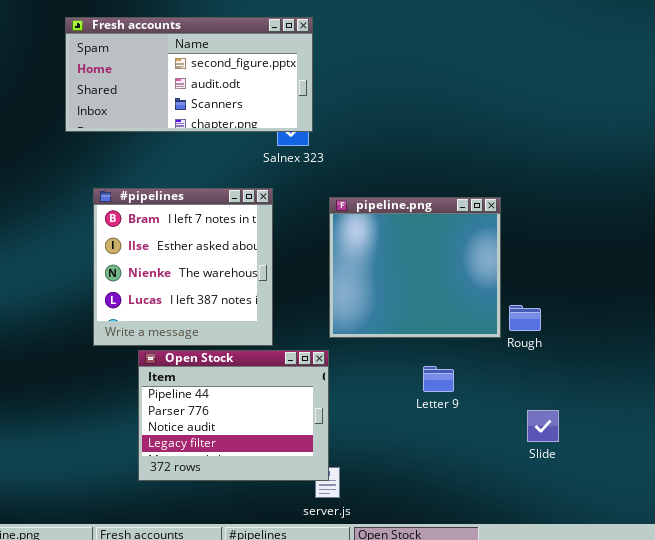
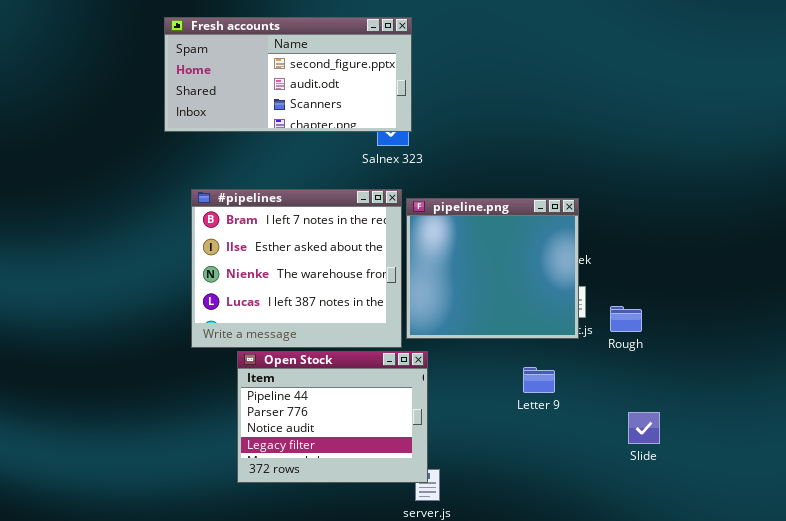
#pipelines: [93,188,273,346] -> [191,189,402,348], resized
pipeline.png: [329,197,501,338] -> [406,198,579,339], moved

